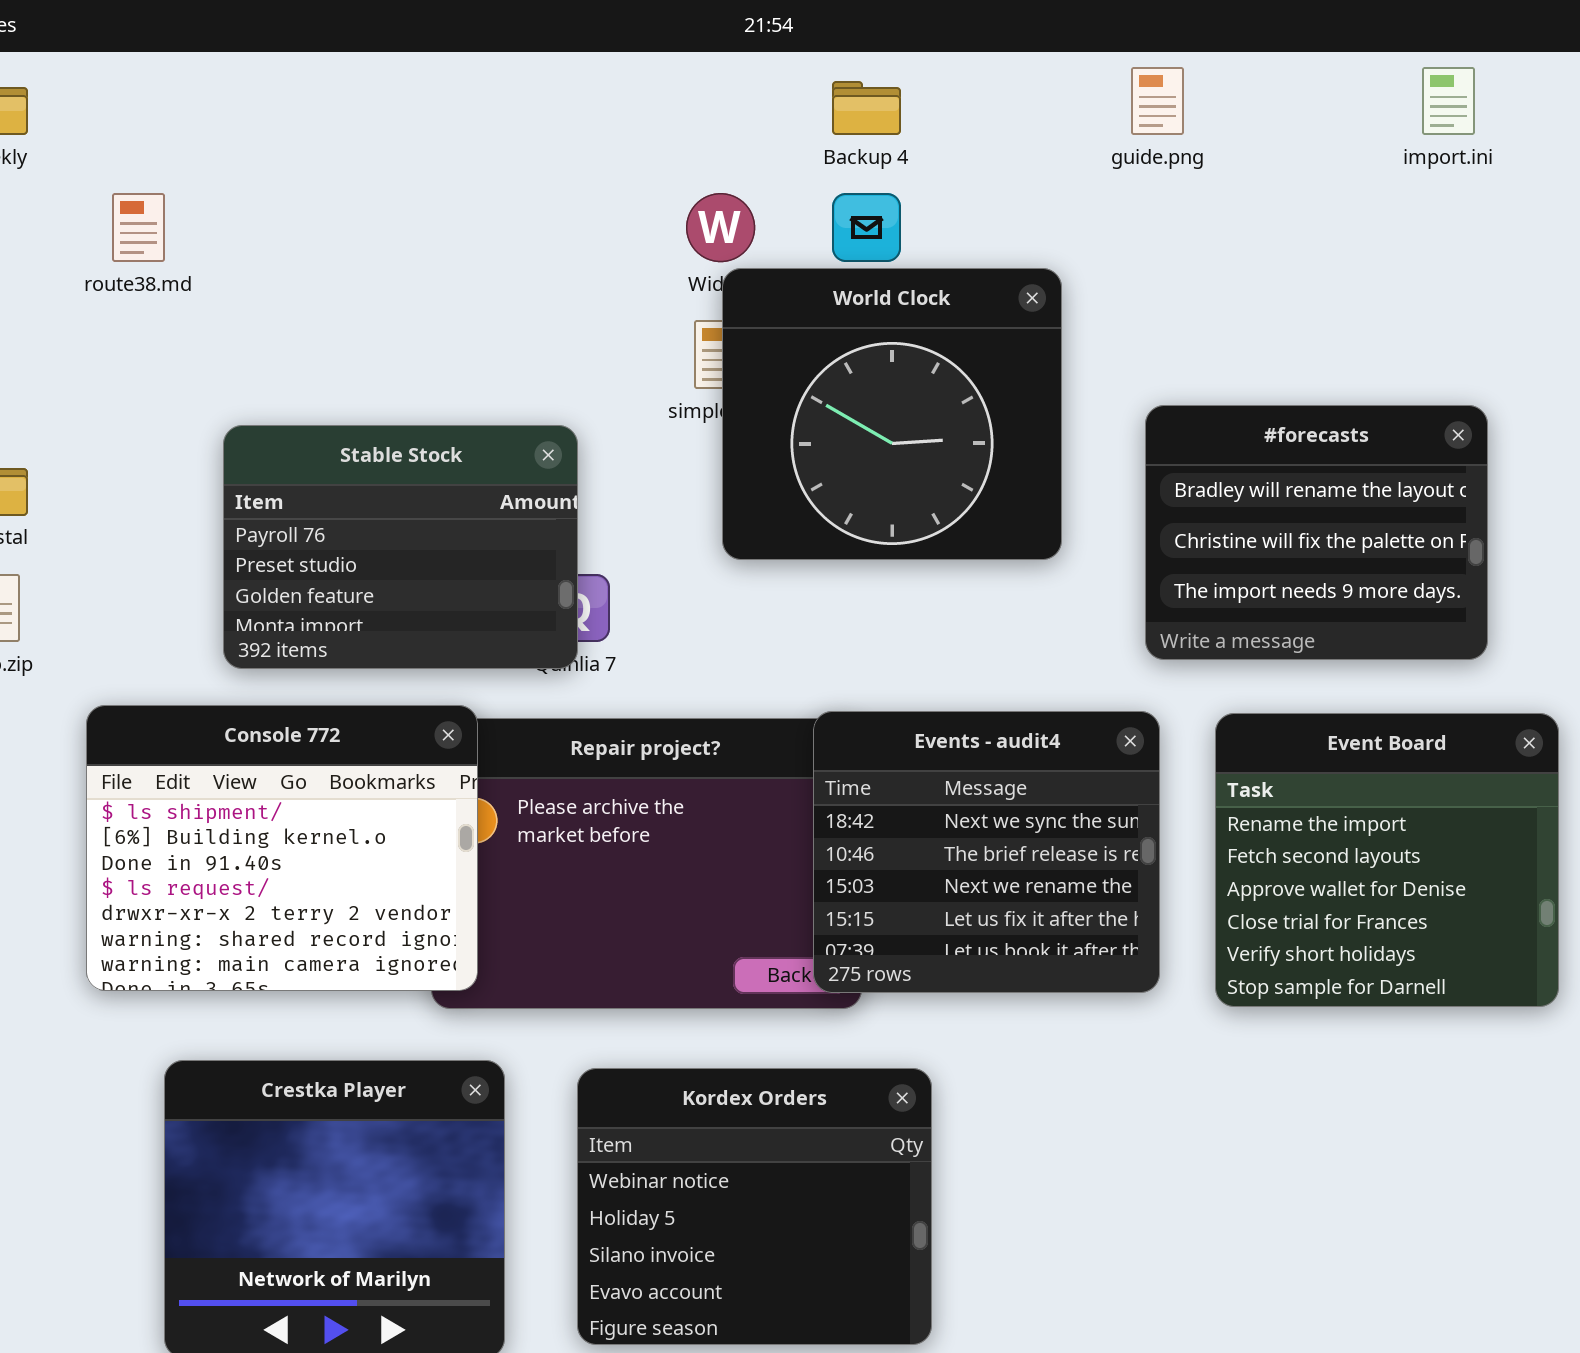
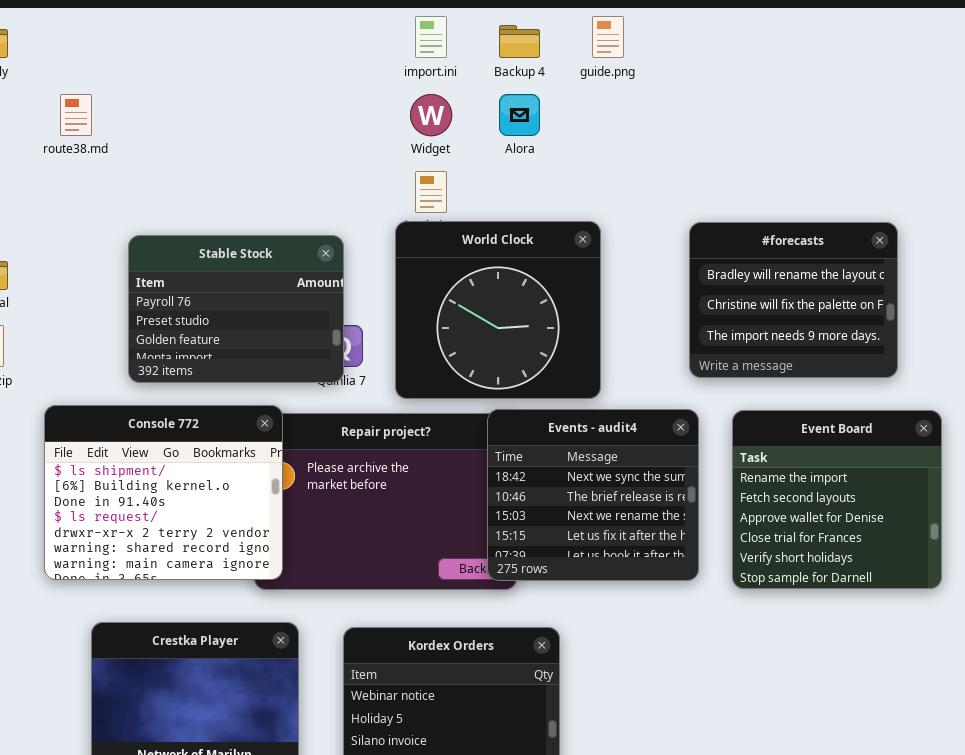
guide.png: [1131,67,1184,135] -> [592,16,624,58], moved
import.ini: [1422,67,1475,135] -> [415,16,447,58], moved
World Clock: [722,268,1062,560] -> [395,221,601,399], moved

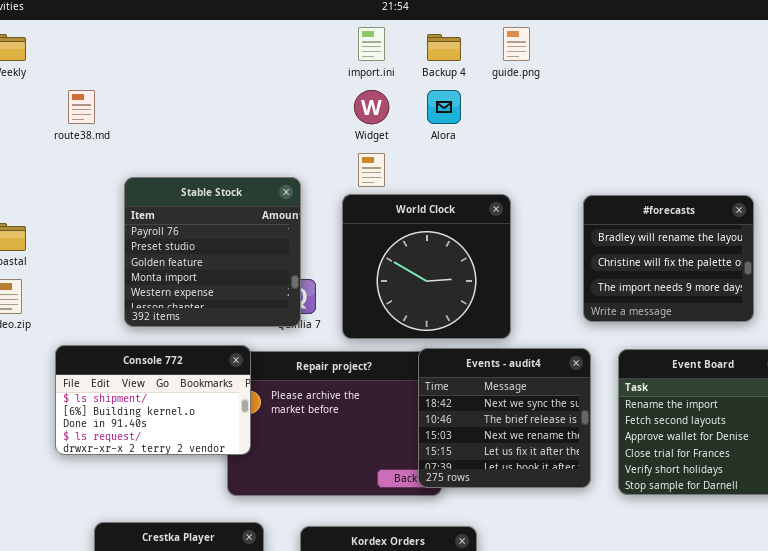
Stable Stock: [128,235,344,383] -> [124,177,301,327], resized
Console 772: [44,405,283,580] -> [55,345,251,455], resized

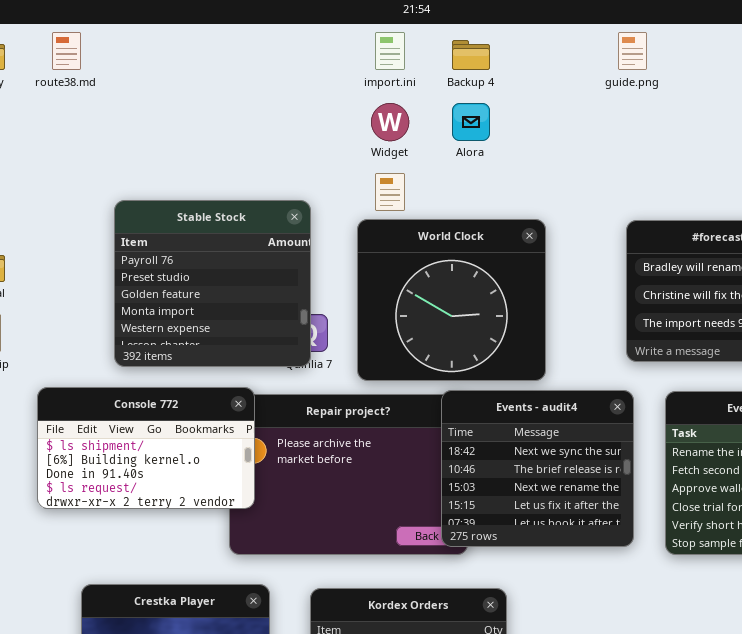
guide.png: [503,27,530,61] -> [618,32,647,70], moved
route38.md: [68,90,95,124] -> [52,32,81,70], moved

